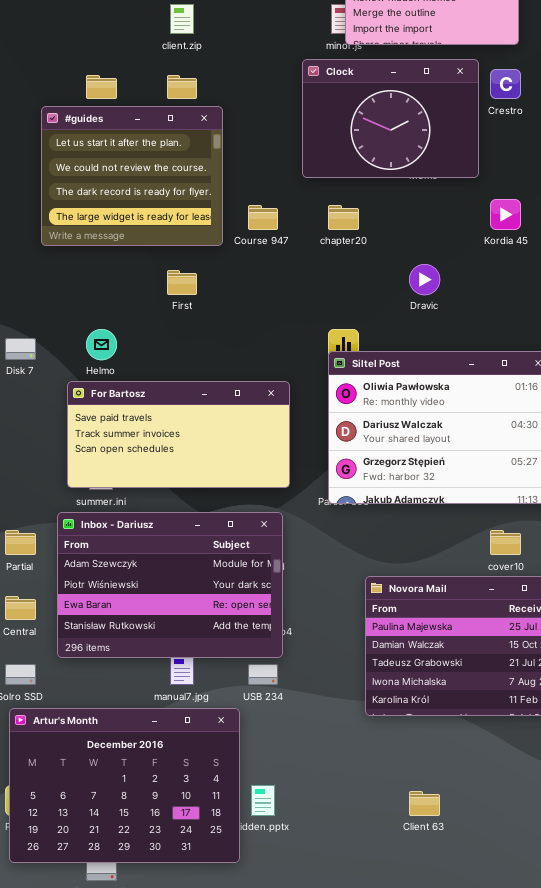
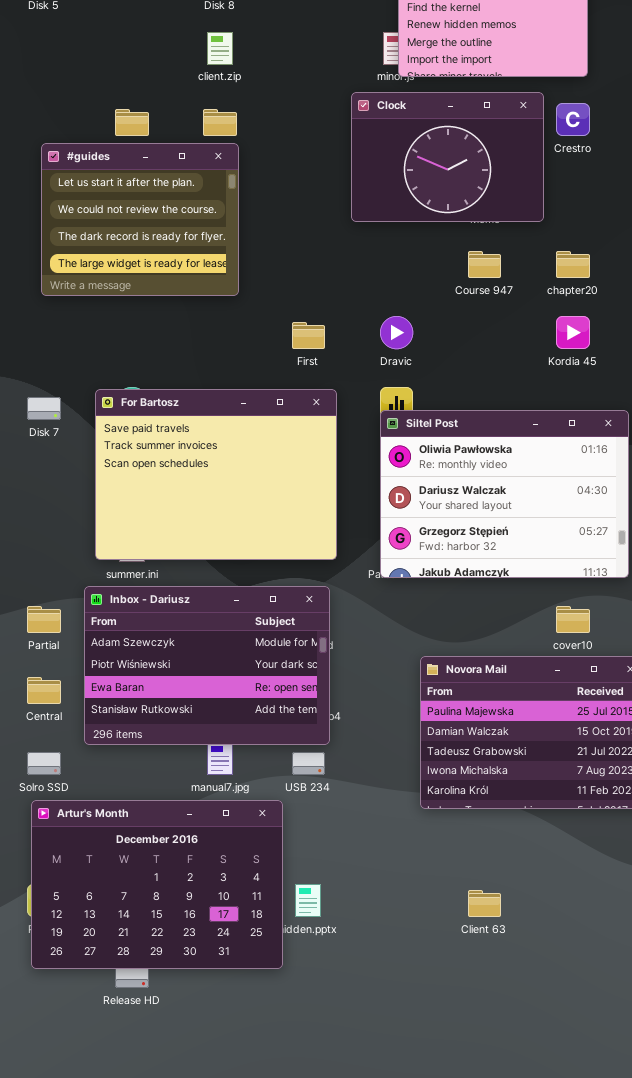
#guides: [41,106,223,246] -> [41,143,239,296], moved
Kordia 45: [490,199,521,230] -> [556,316,590,349], moved
Course 947: [248,205,278,230] -> [468,251,501,278], moved
chapter20: [328,205,359,230] -> [556,251,590,278], moved
Dravic: [409,264,440,295] -> [380,316,413,349], moved
First: [167,270,197,295] -> [292,322,325,349], moved
For Bartosz: [67,381,290,488] -> [95,389,337,560], resized

